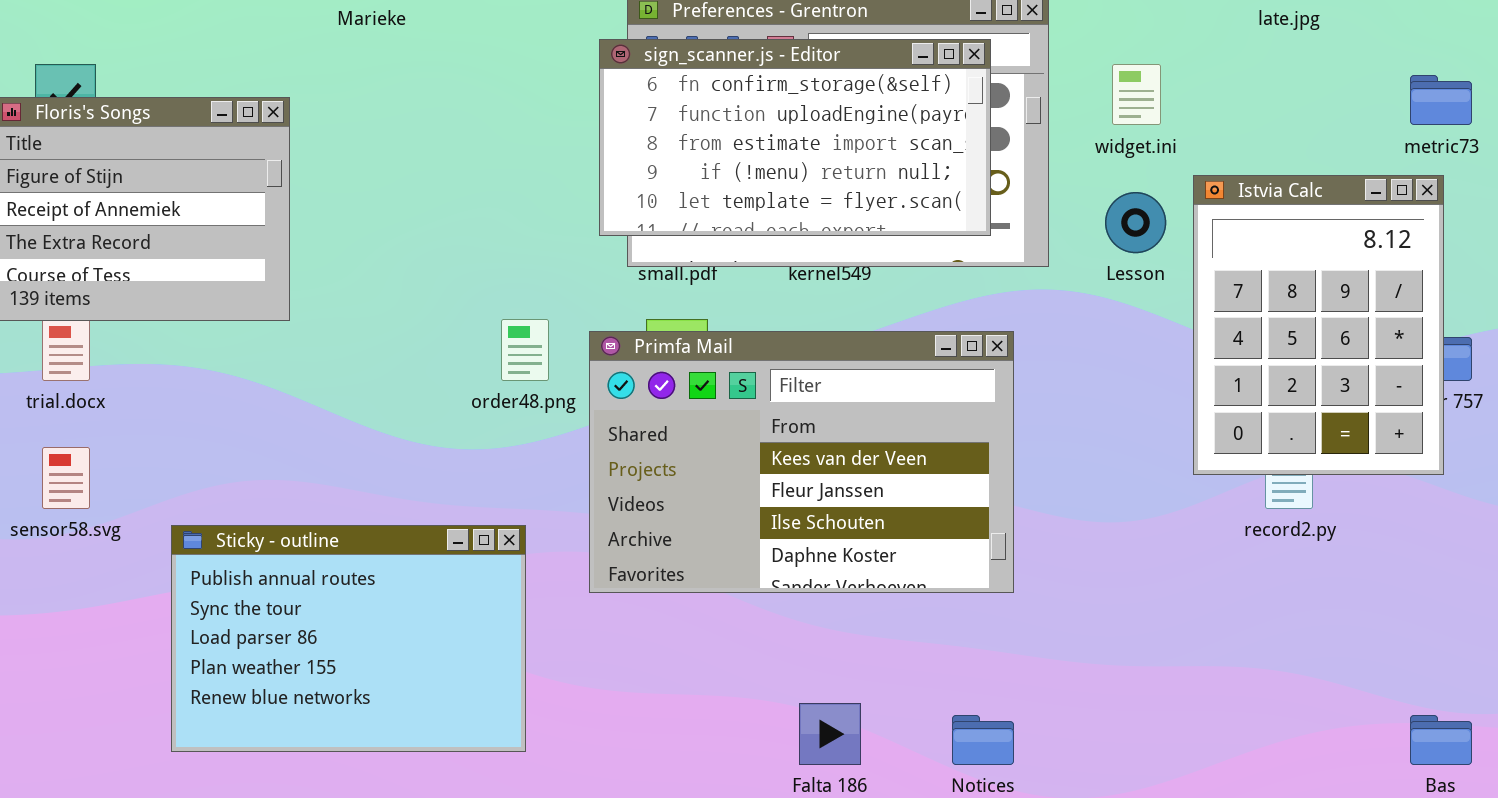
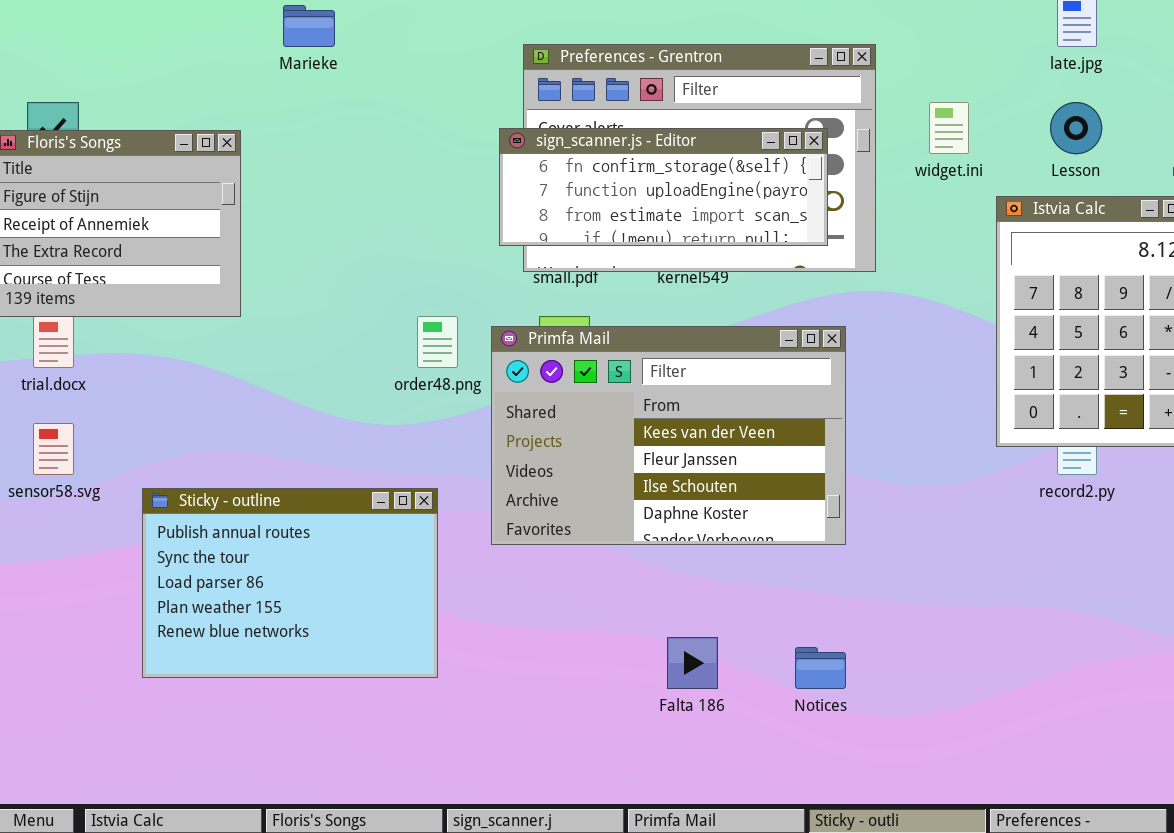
sign_scanner.js - Editor: [599,39,991,236] -> [499,128,828,246], resized
Lesson: [1105,192,1166,253] -> [1050,102,1102,154], moved

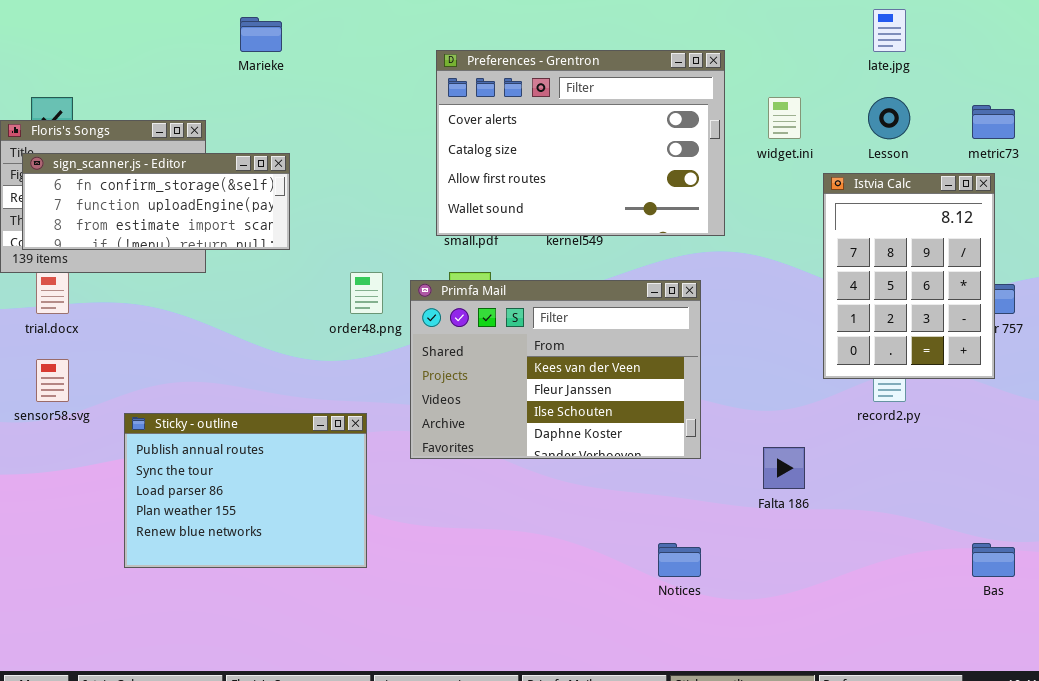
sign_scanner.js - Editor: [499,128,828,246] -> [22,153,290,250], moved
Falta 186: [667,637,718,689] -> [763,447,805,489], moved

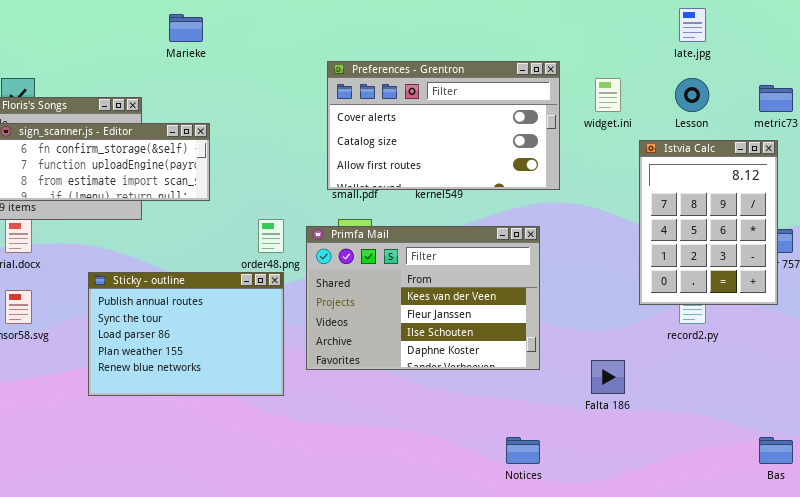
Preferences - Grentron: [436,50,725,236] -> [327,61,560,190], resized
Sticky - outline: [124,413,367,568] -> [88,272,284,396], moved

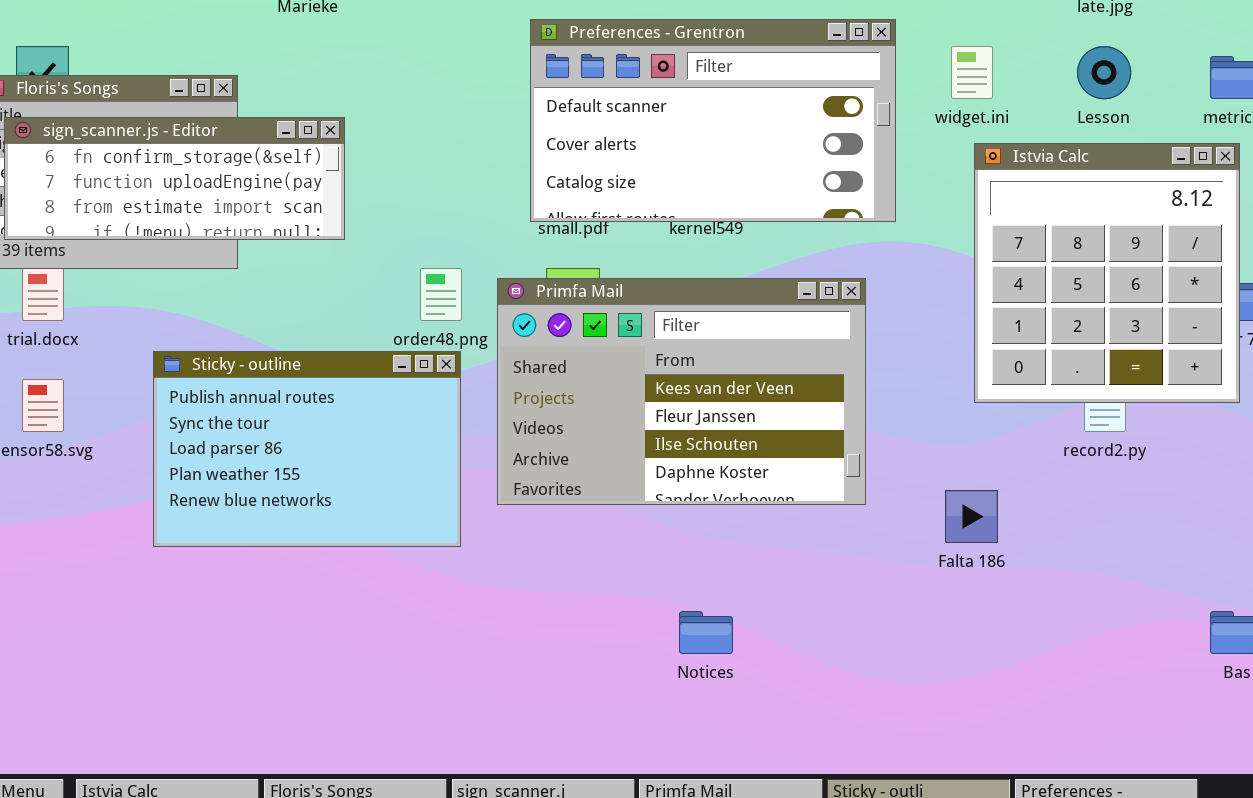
Preferences - Grentron: [327,61,560,190] -> [530,19,896,222], scrolled up 1 row
Istvia Calc: [639,140,778,305] -> [974,143,1240,403], resized
Notices: [506,437,540,464] -> [679,611,733,654], moved

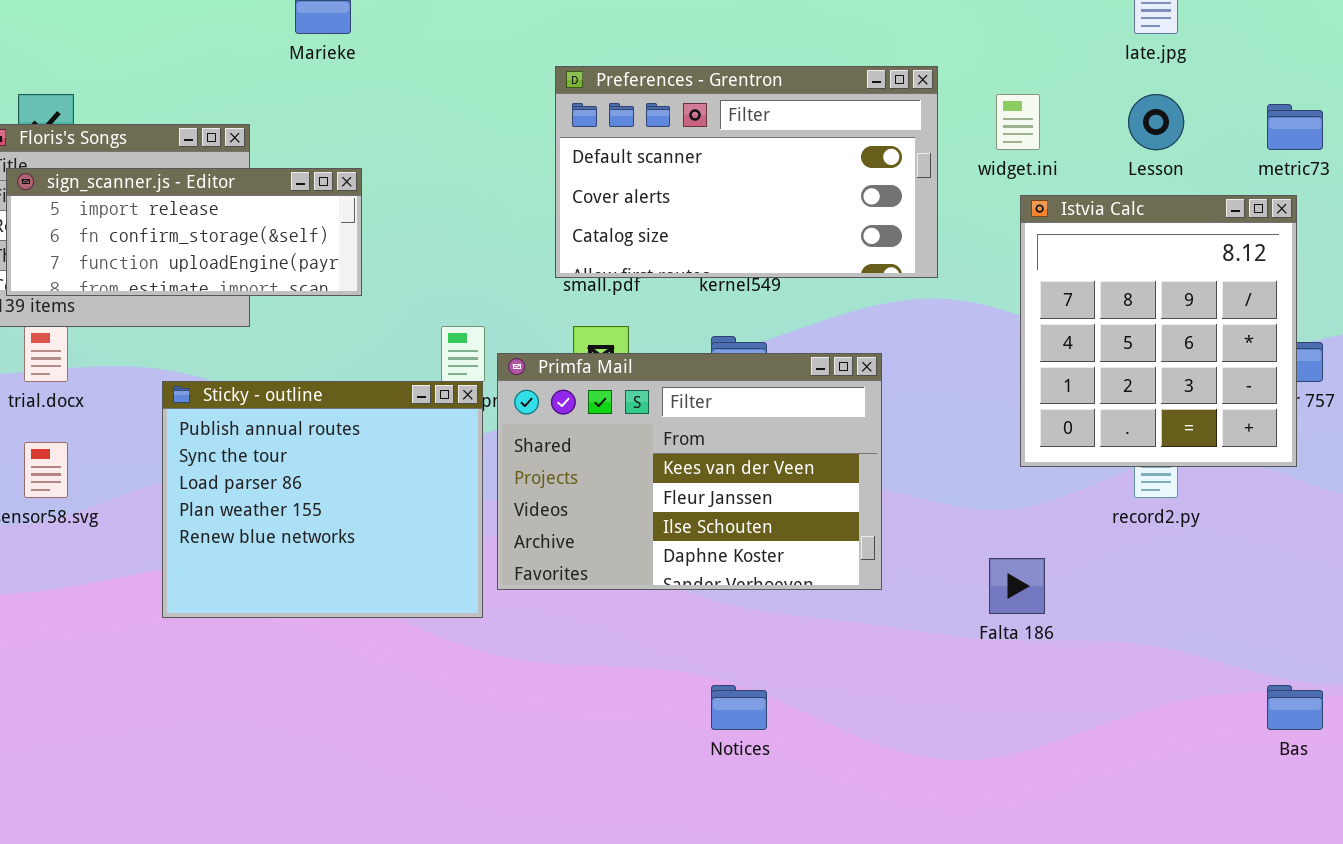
sign_scanner.js - Editor: [4,117,345,240] -> [6,168,362,296], scrolled up 1 row
Primfa Mail: [497,278,866,505] -> [497,353,882,590], moved
Sticky - outline: [153,351,461,547] -> [162,381,483,618], resized

